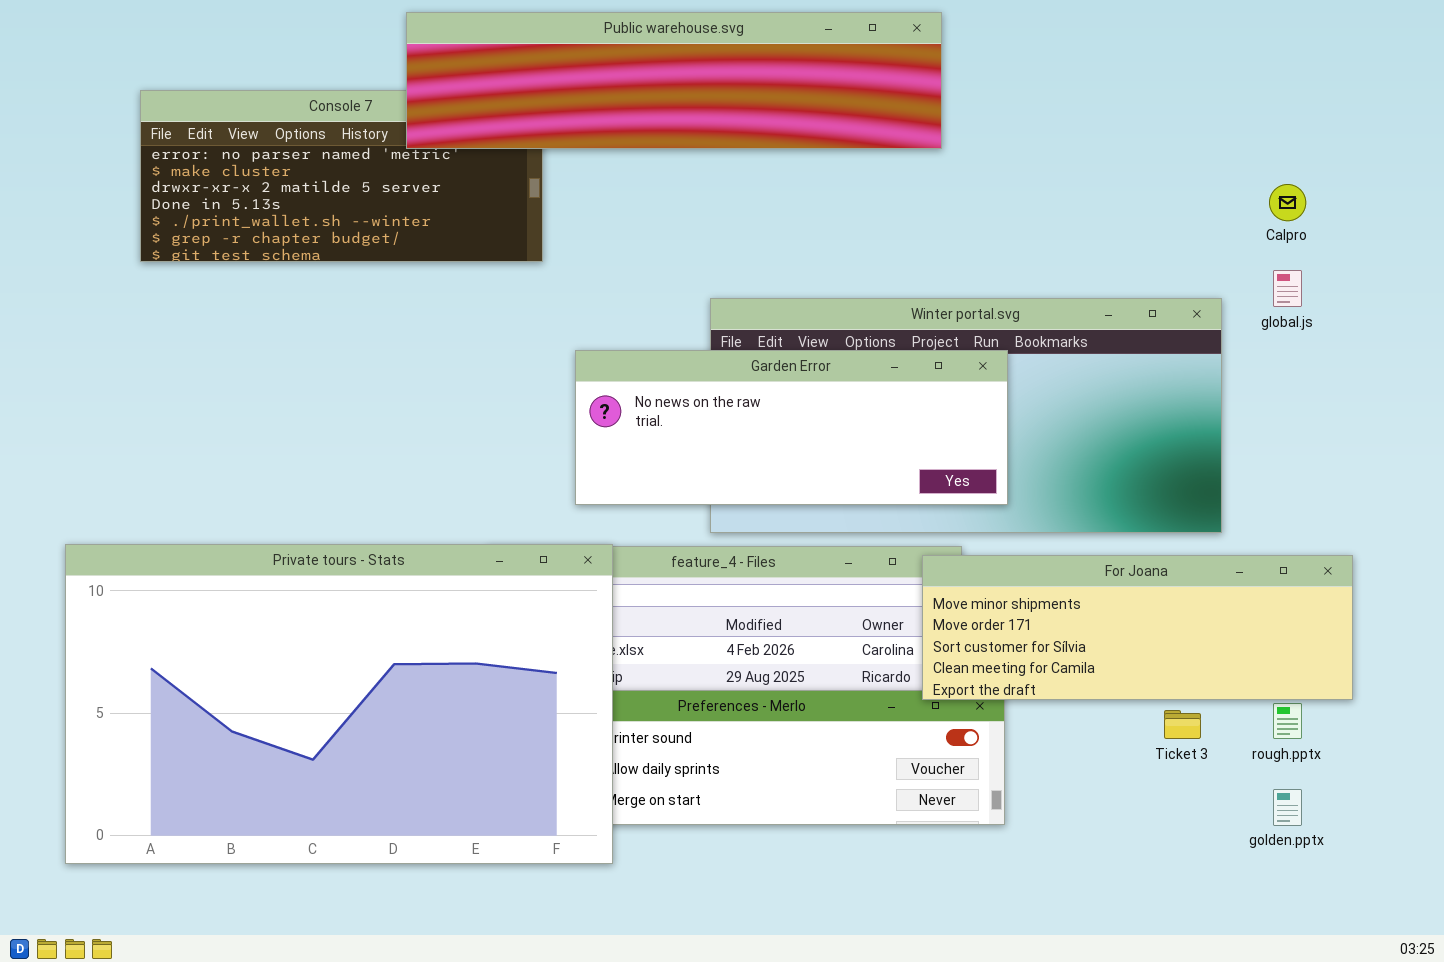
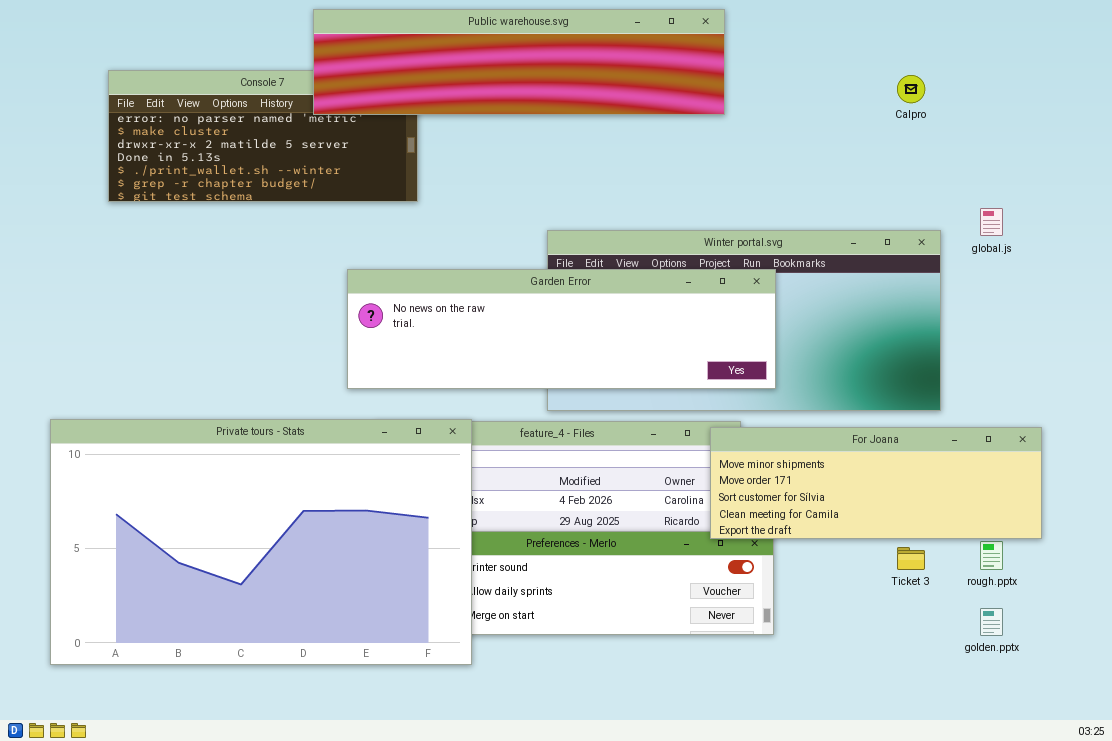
Calpro: [1269,184,1306,221] -> [897,75,925,103], moved
Garden Error: [575,350,1008,505] -> [347,269,776,389], resized

